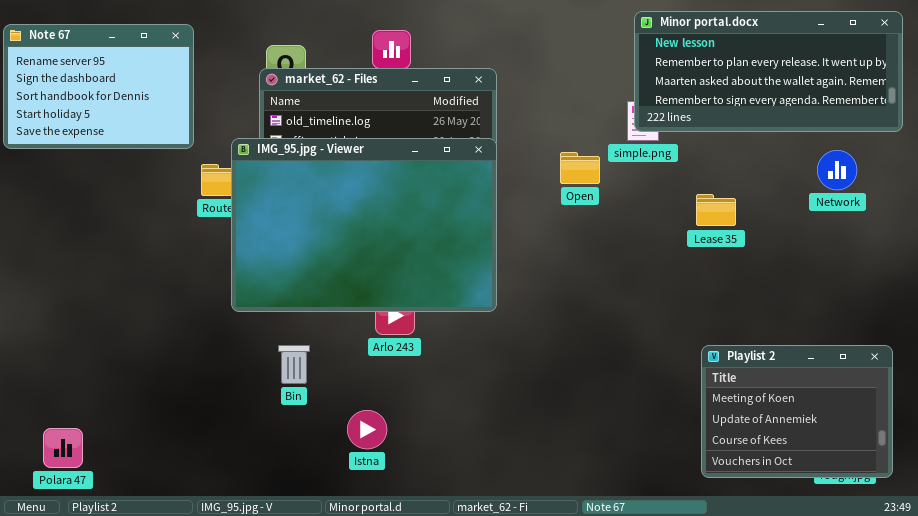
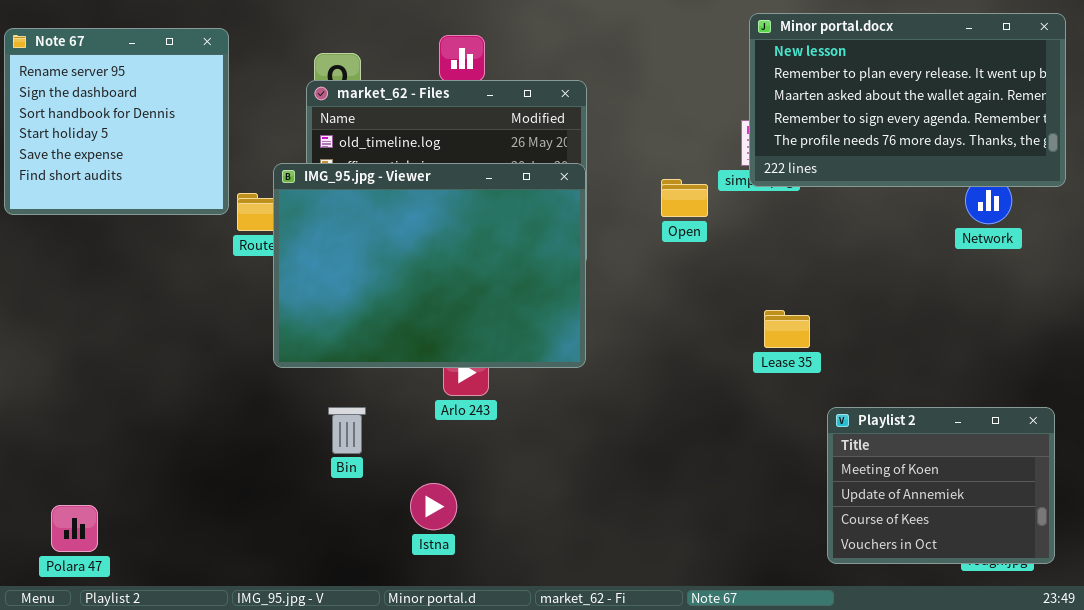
Minor portal.docx: [634,11,903,132] -> [749,13,1066,187], resized
Note 67: [3,24,194,149] -> [4,28,229,215], resized
Lease 35: [696,194,736,226] -> [764,310,810,348], moved

